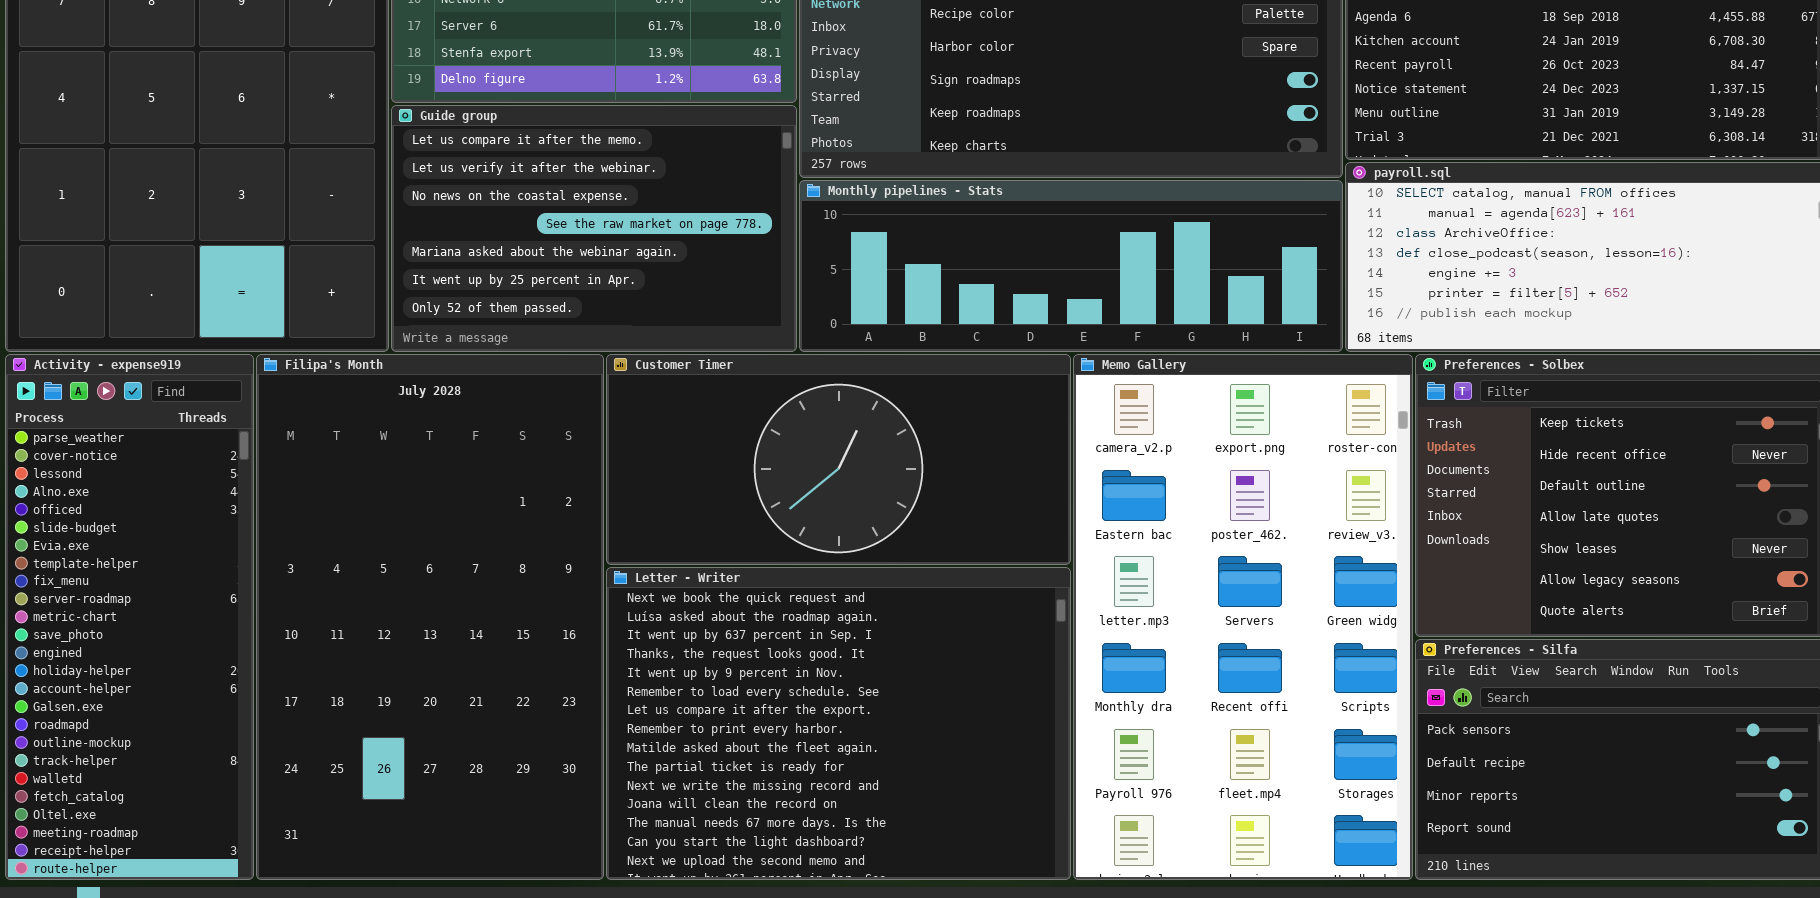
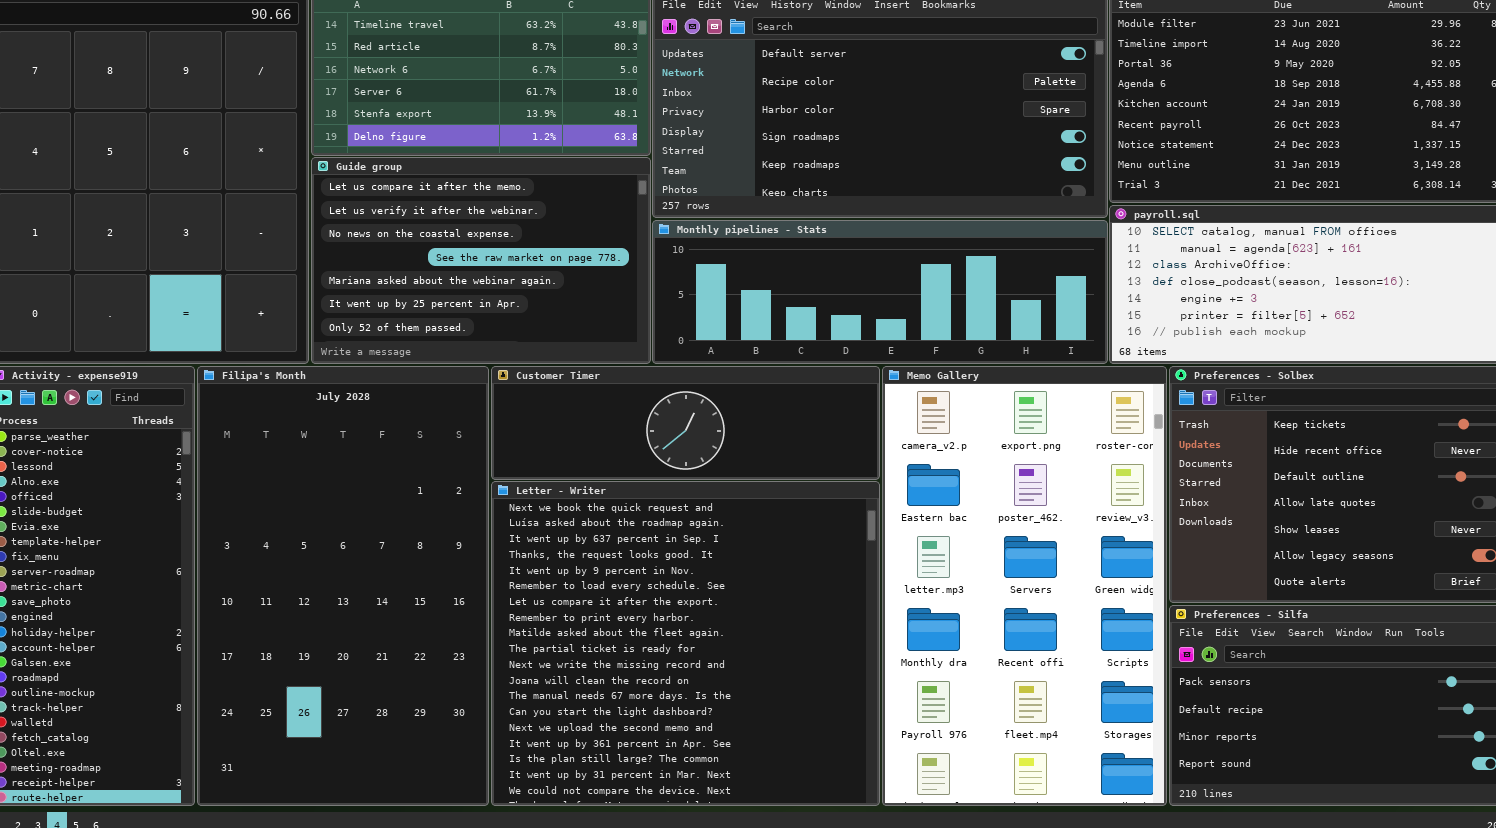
Customer Timer: [606,354,1071,565] -> [491,366,880,480], resized
Letter - Writer: [606,567,1071,880] -> [491,481,880,806], resized

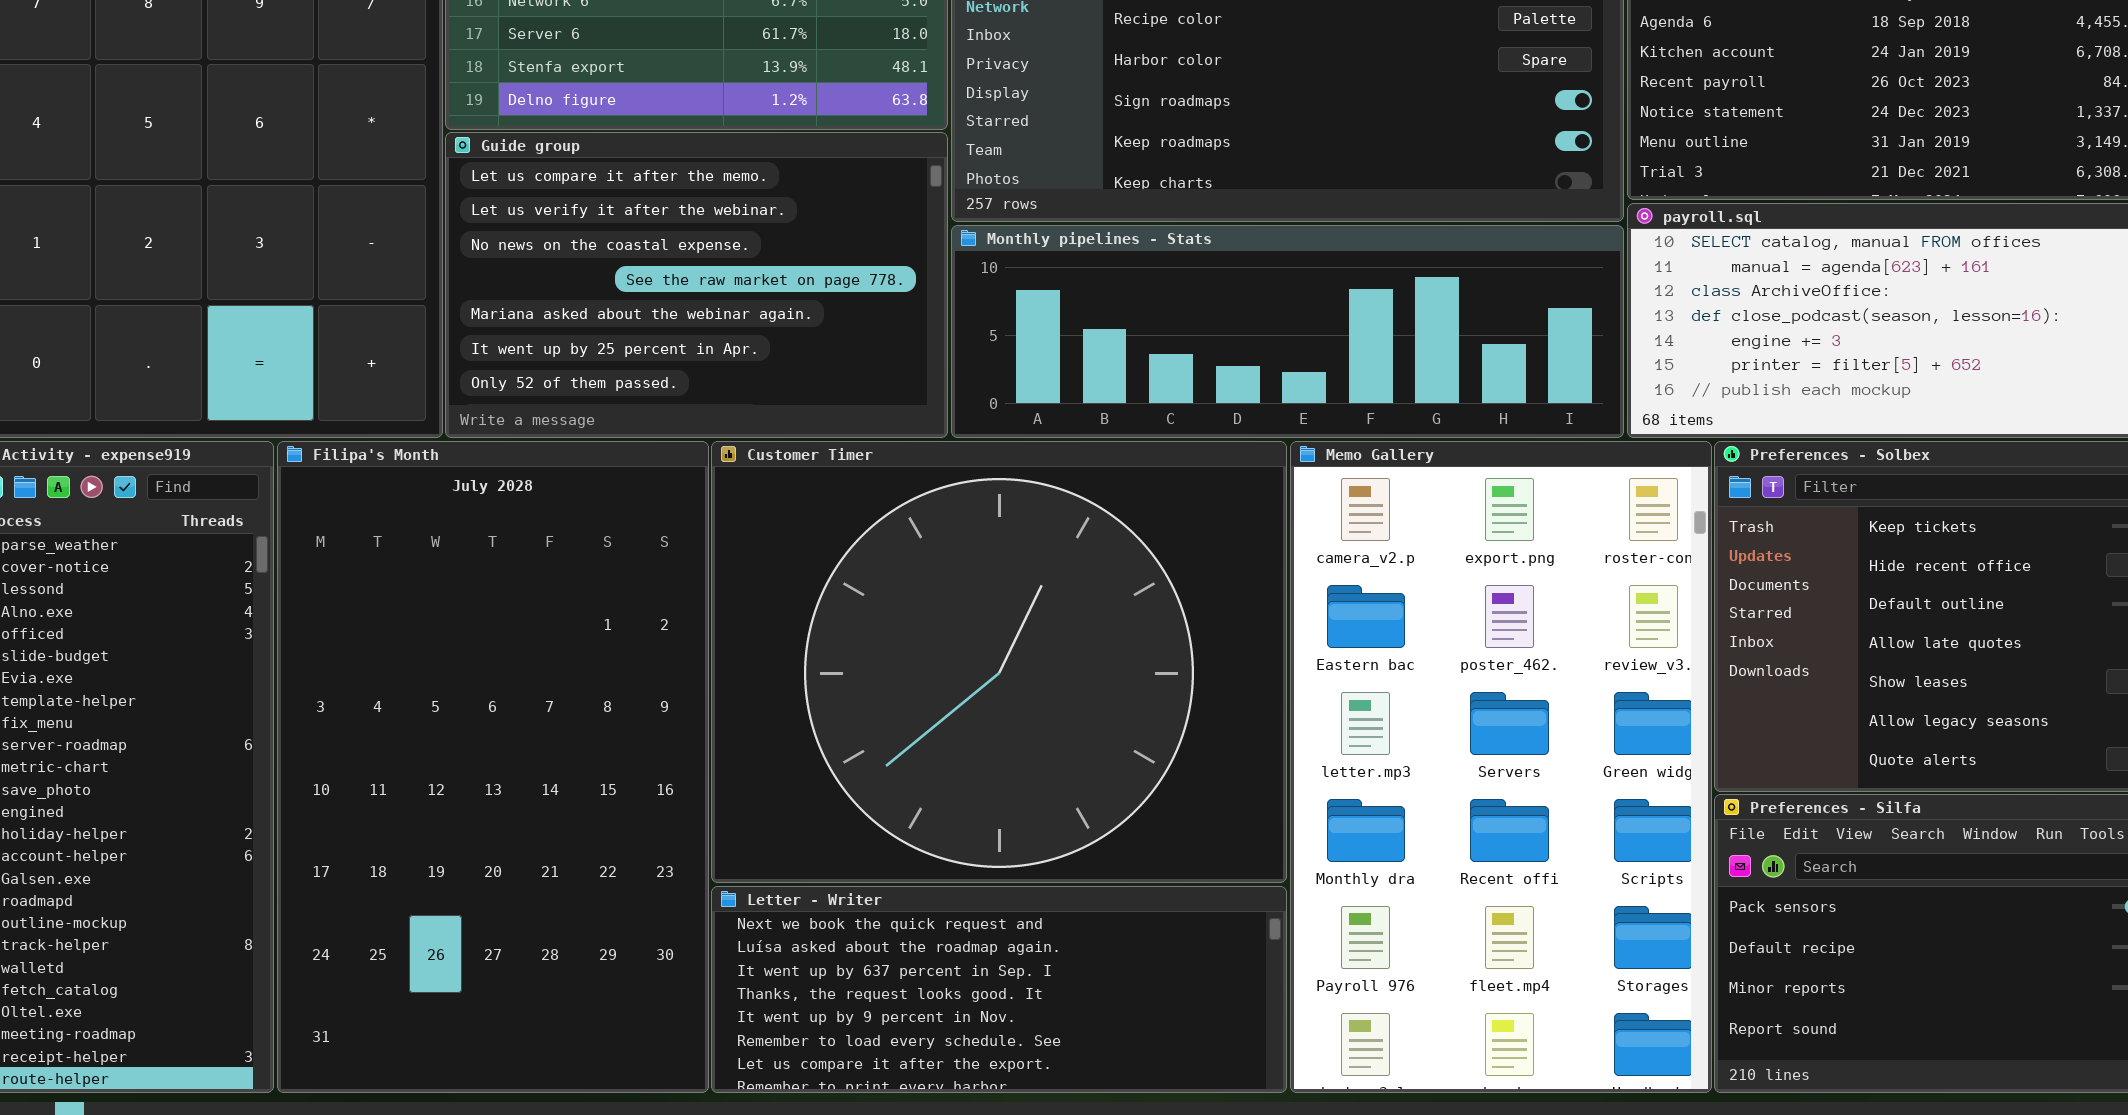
Customer Timer: [491,366,880,480] -> [711,441,1287,883], resized
Letter - Writer: [491,481,880,806] -> [711,886,1287,1093], resized

